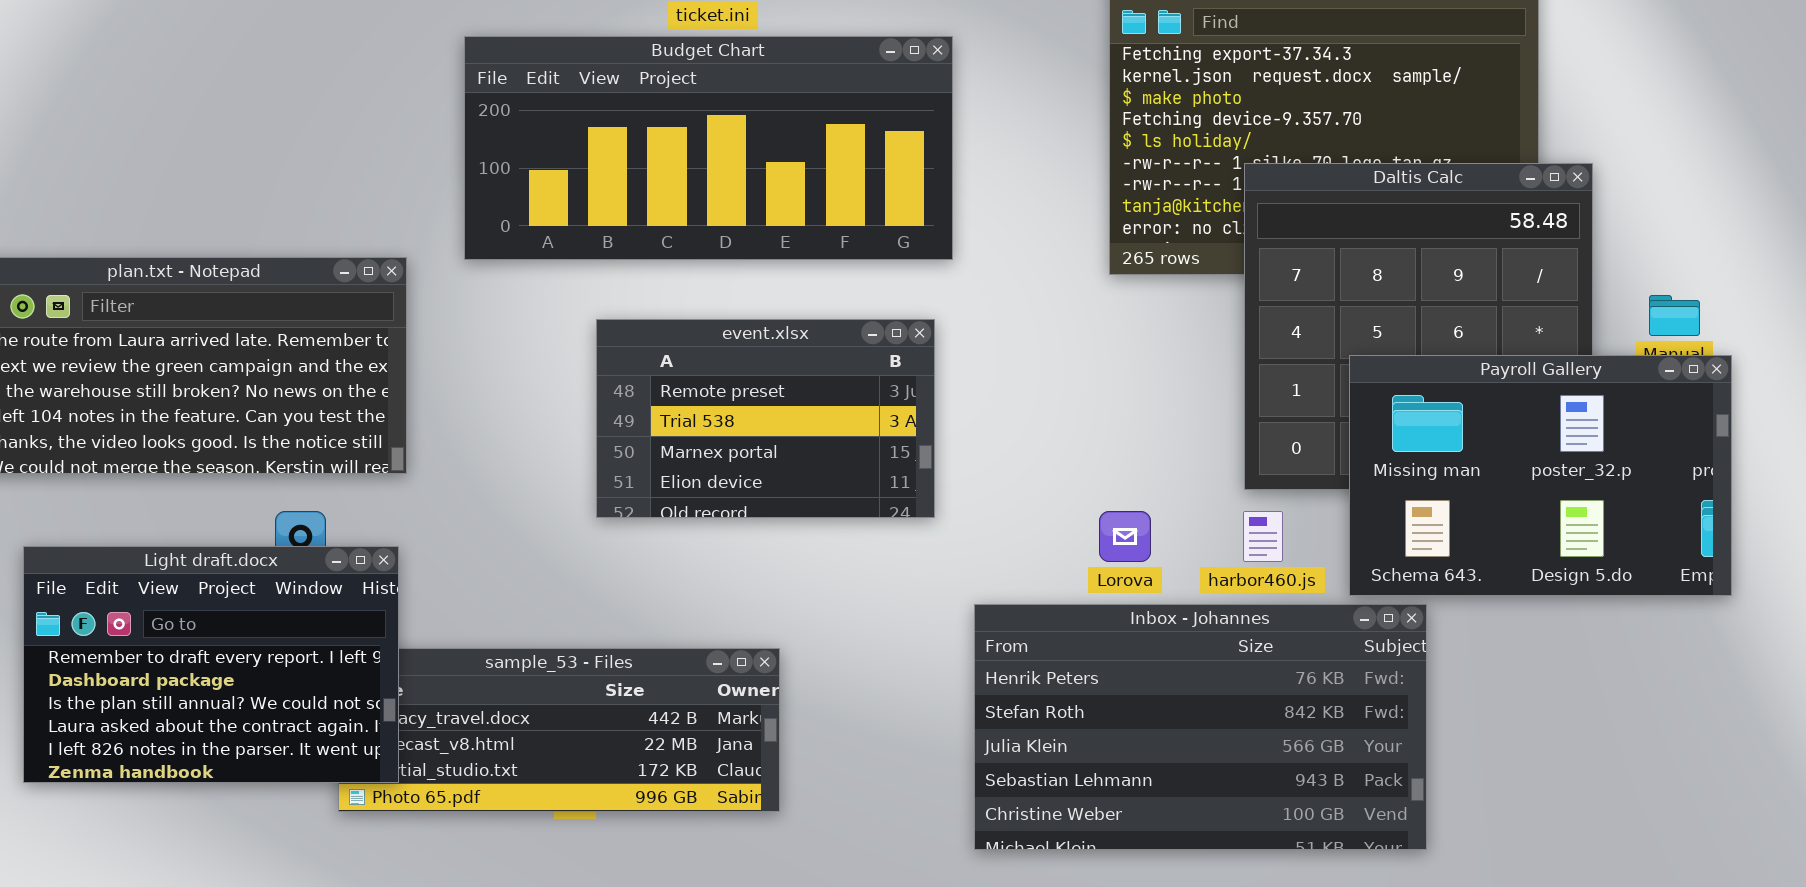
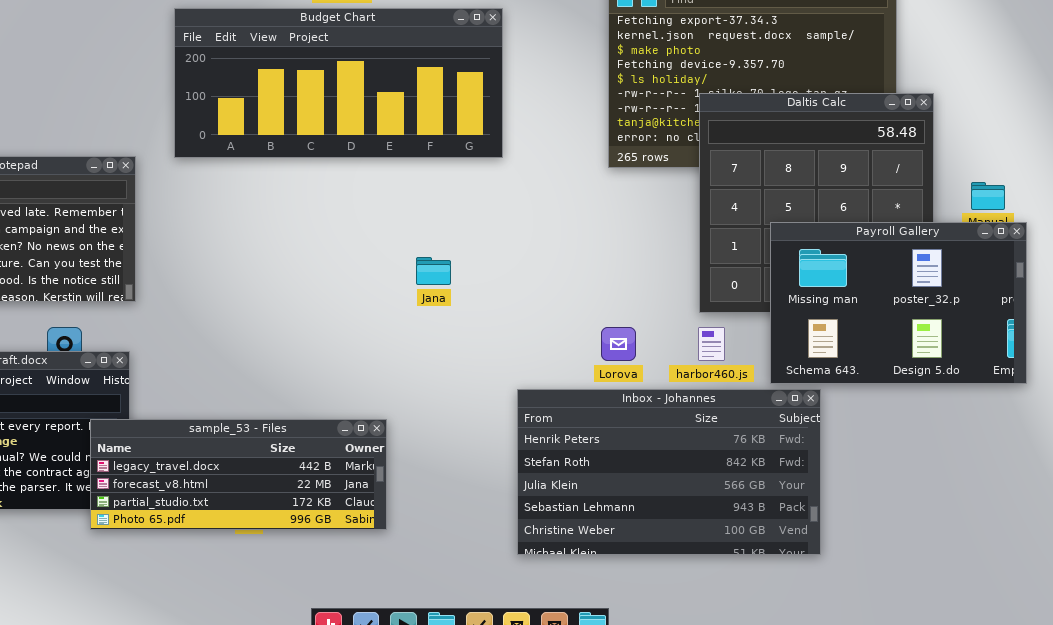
event.xlsx: [596,319,935,518] -> none, closed
sample_53 - Files: [338,648,780,812] -> [90,419,387,530], raised

